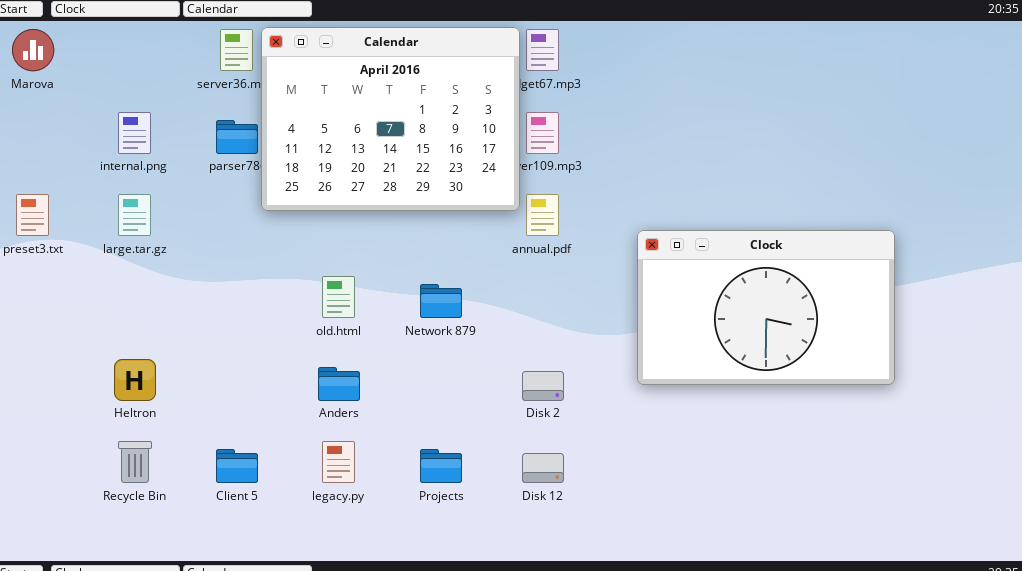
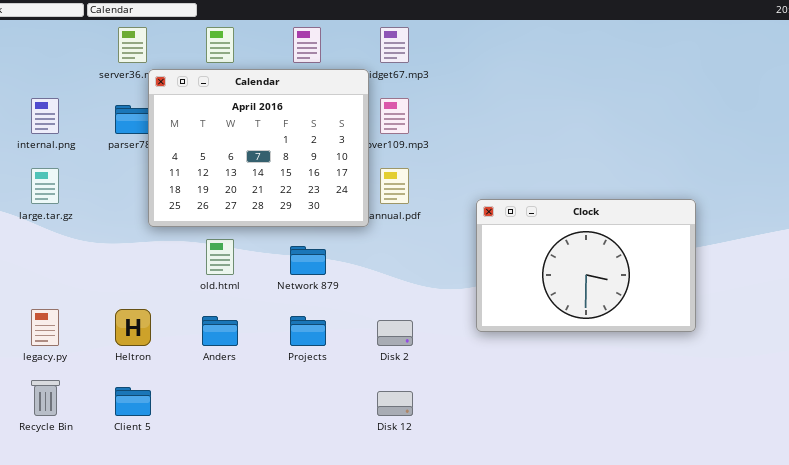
Calendar: [261,27,520,211] -> [148,69,369,227], moved
Heltron: [114,359,156,401] -> [115,309,151,346], moved
legacy.py: [322,441,355,483] -> [31,309,59,346], moved
Projects: [420,449,462,483] -> [290,316,326,346], moved

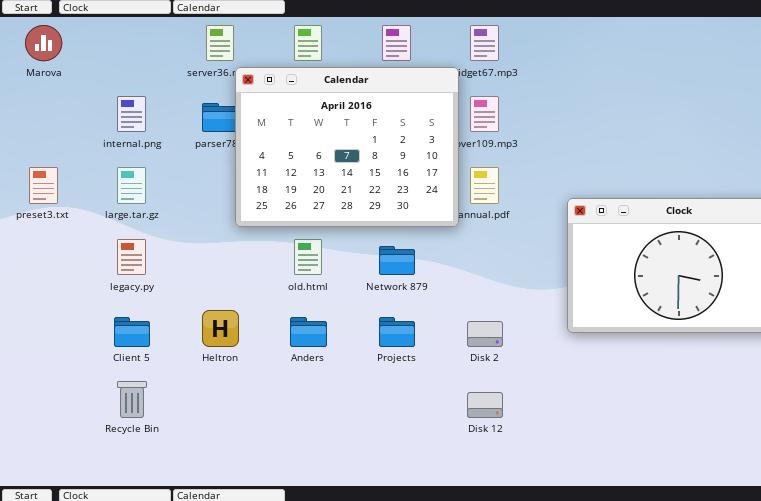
legacy.py: [31,309,59,346] -> [117,239,146,275], moved
Client 5: [115,387,151,416] -> [114,317,150,347], moved

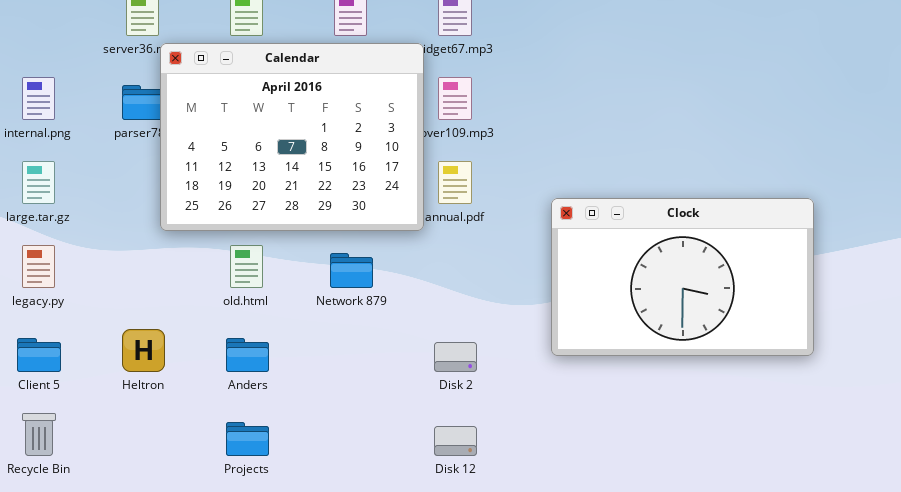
Projects: [379,317,415,347] -> [226,422,269,456], moved

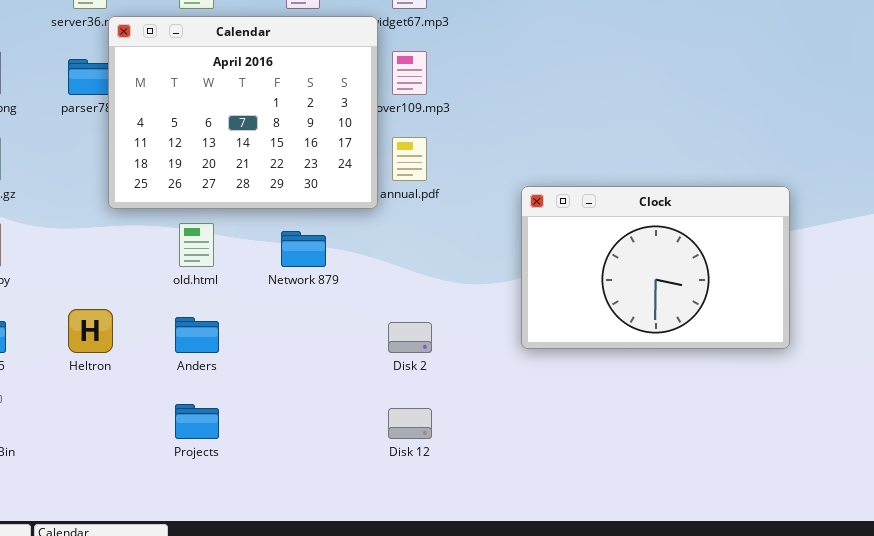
Clock: [551,198,814,356] -> [521,186,790,349], moved

